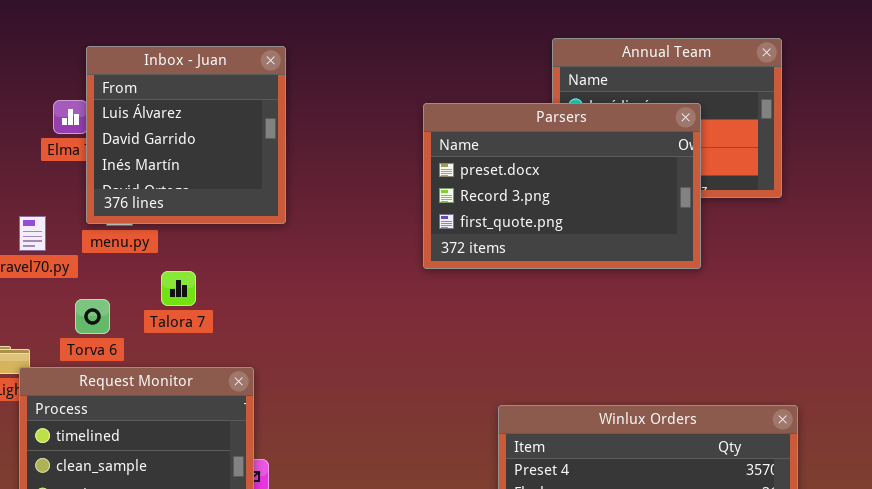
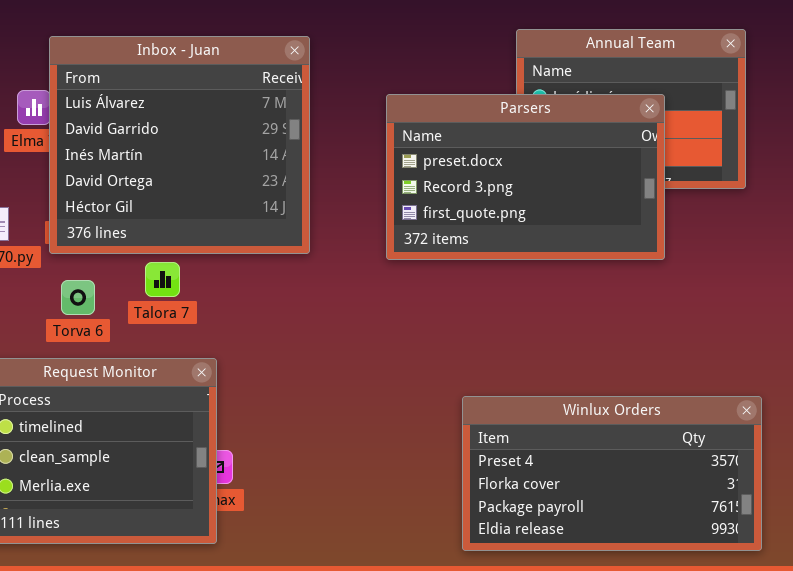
Inbox - Juan: [86,46,286,224] -> [49,36,310,254], resized
Talora 7: [161,271,196,306] -> [145,262,180,297], moved
Torva 6: [75,299,110,334] -> [61,280,95,315], moved

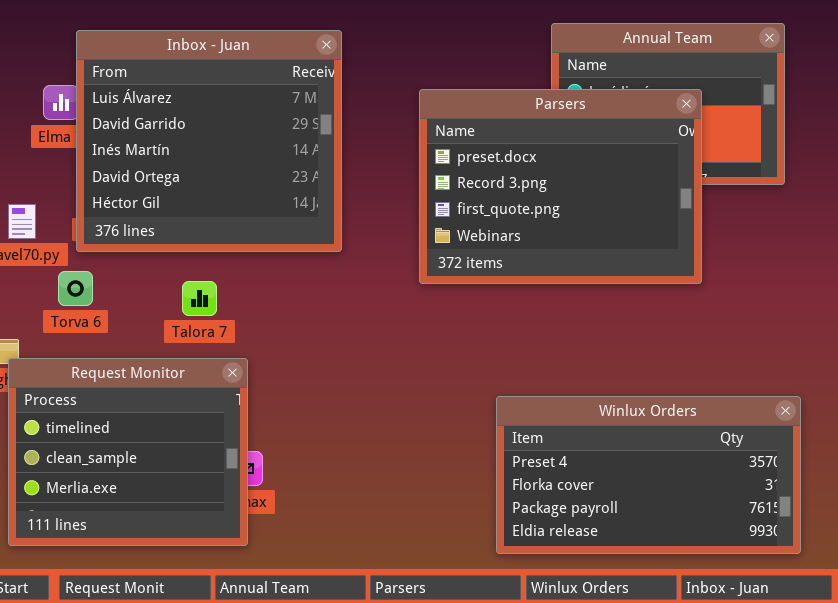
Parsers: [386,94,665,260] -> [419,89,702,284], resized
Talora 7: [145,262,180,297] -> [182,281,217,316], moved
Torva 6: [61,280,95,315] -> [58,271,93,306], moved

